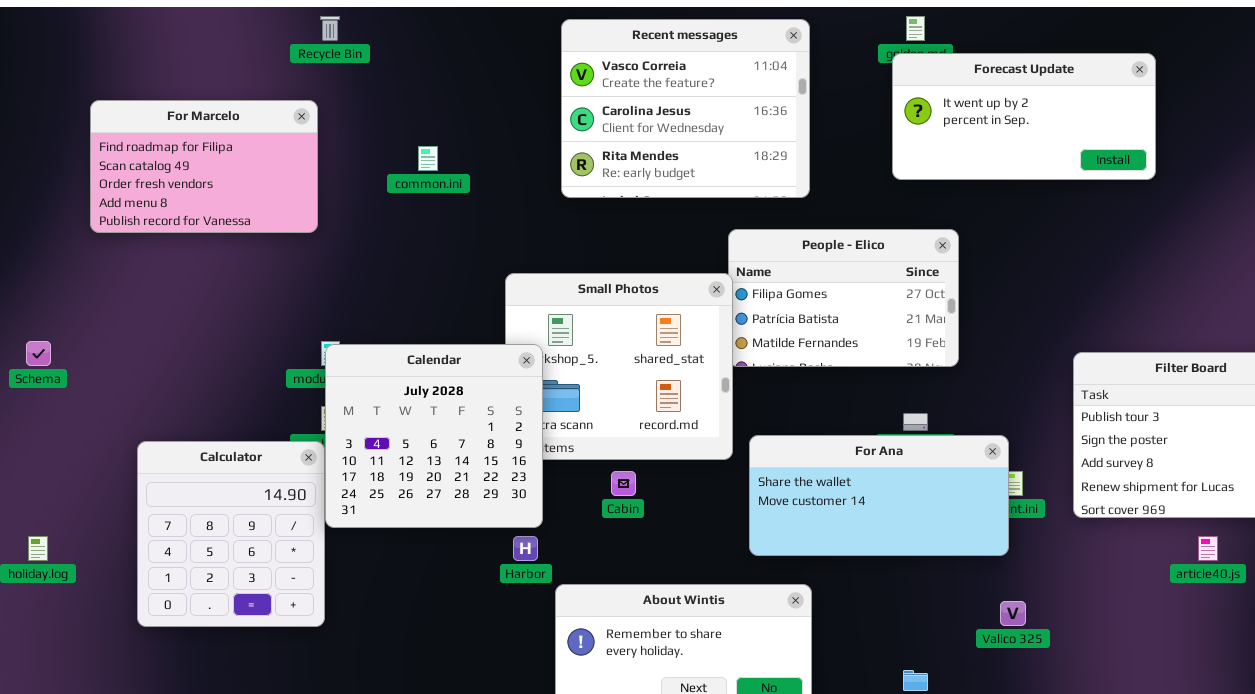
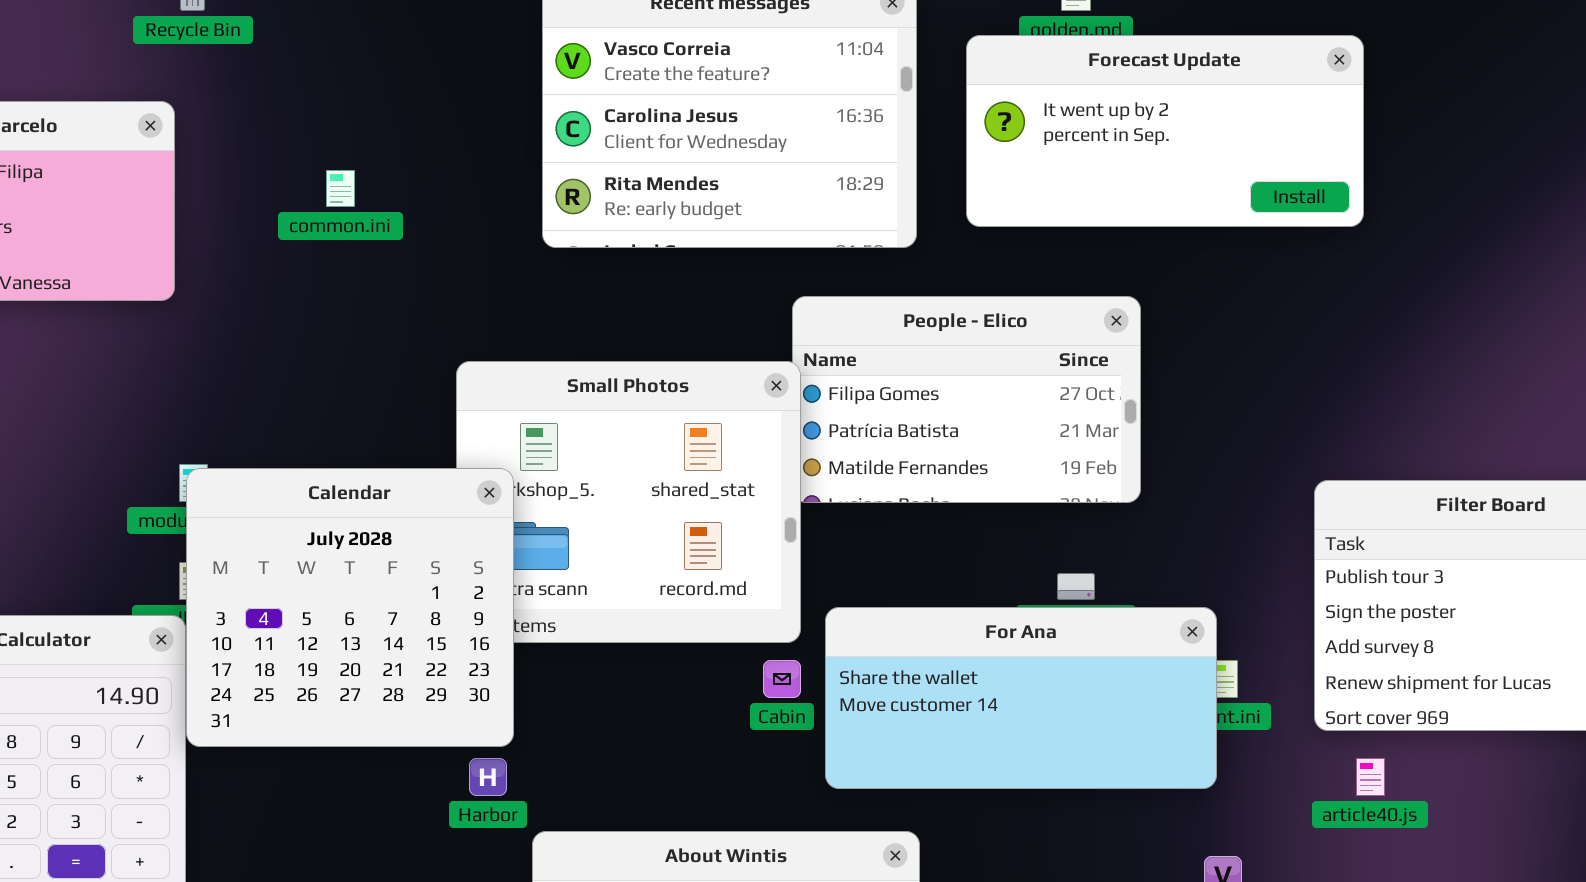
Forecast Update: [892,53,1156,180] -> [966,35,1364,227], moved
Cabin: [611,471,636,496] -> [763,660,801,698], moved
article40.js: [1198,536,1218,561] -> [1356,758,1385,796], moved

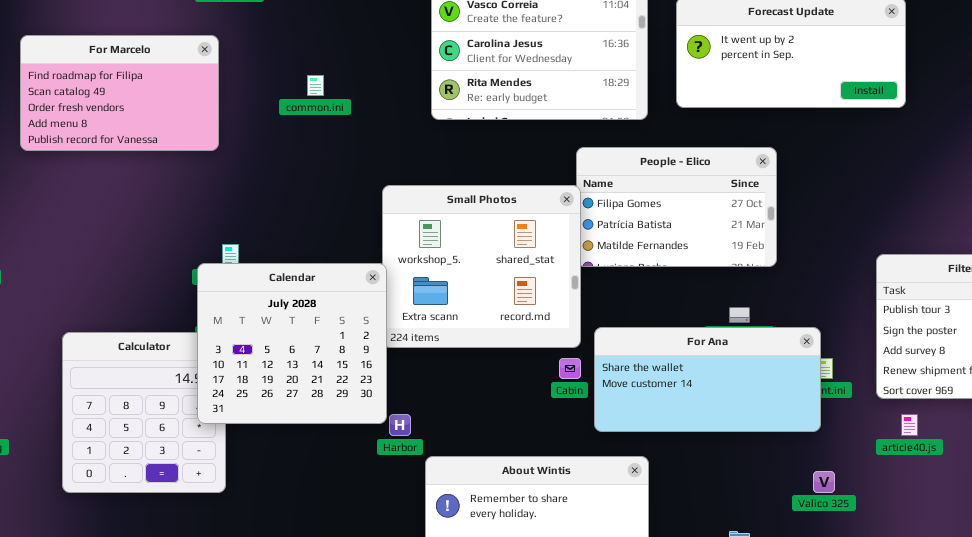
Calendar: [186,468,514,747] -> [197,263,387,424], moved

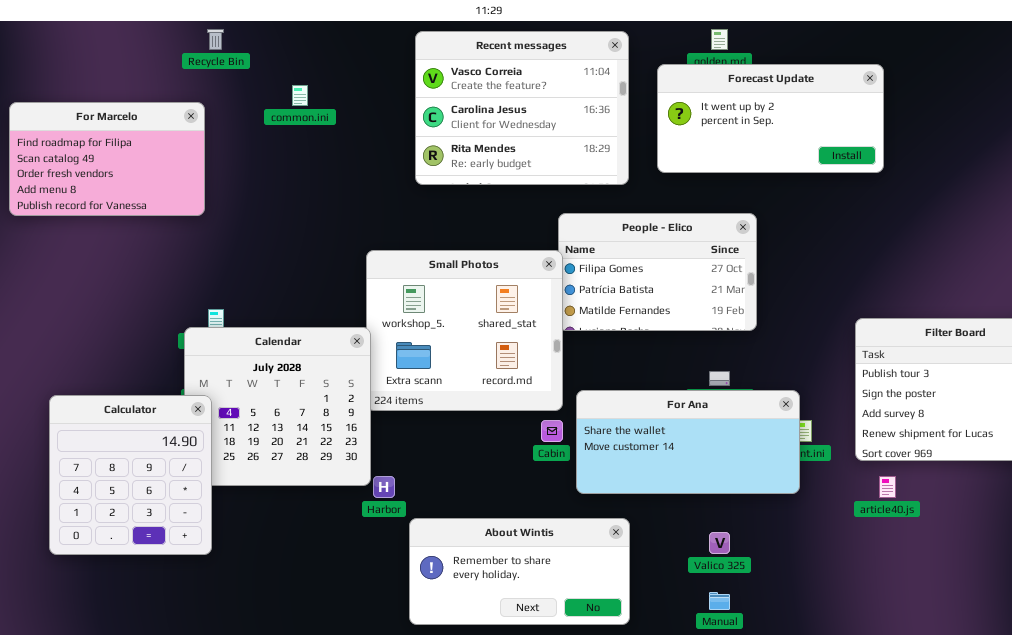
common.ini: [307,75,324,96] -> [292,85,308,106], moved
Calculator: [62,332,226,493] -> [49,395,212,555], raised
Valico 325: [813,471,835,493] -> [709,532,730,554], moved

